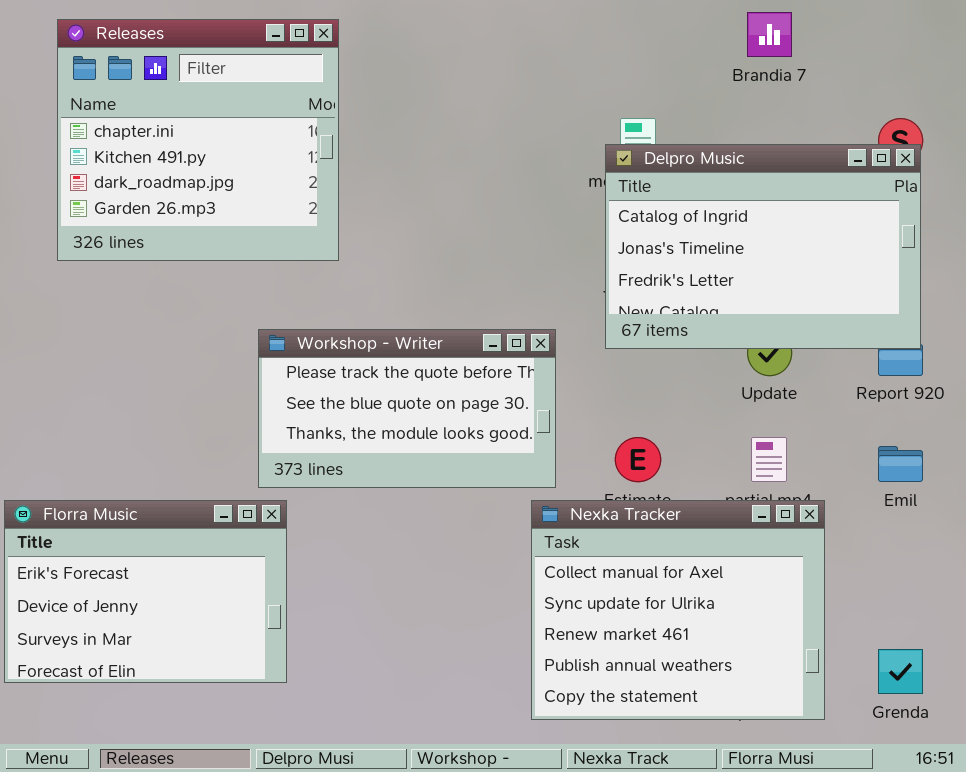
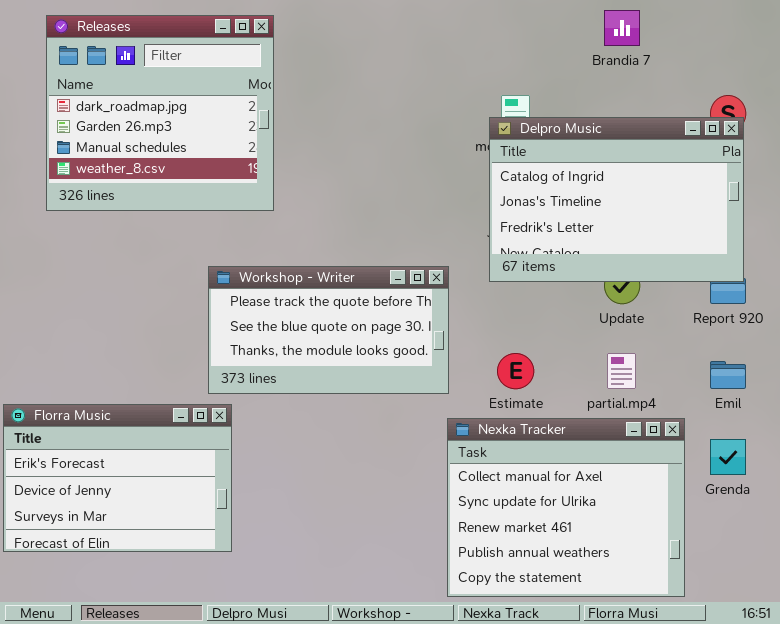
Releases: [57,19,339,261] -> [46,15,274,211], scrolled down 2 rows
Nexka Tracker: [531,500,825,720] -> [447,418,685,597], moved
Grenda: [878,649,923,694] -> [710,439,746,475], moved

